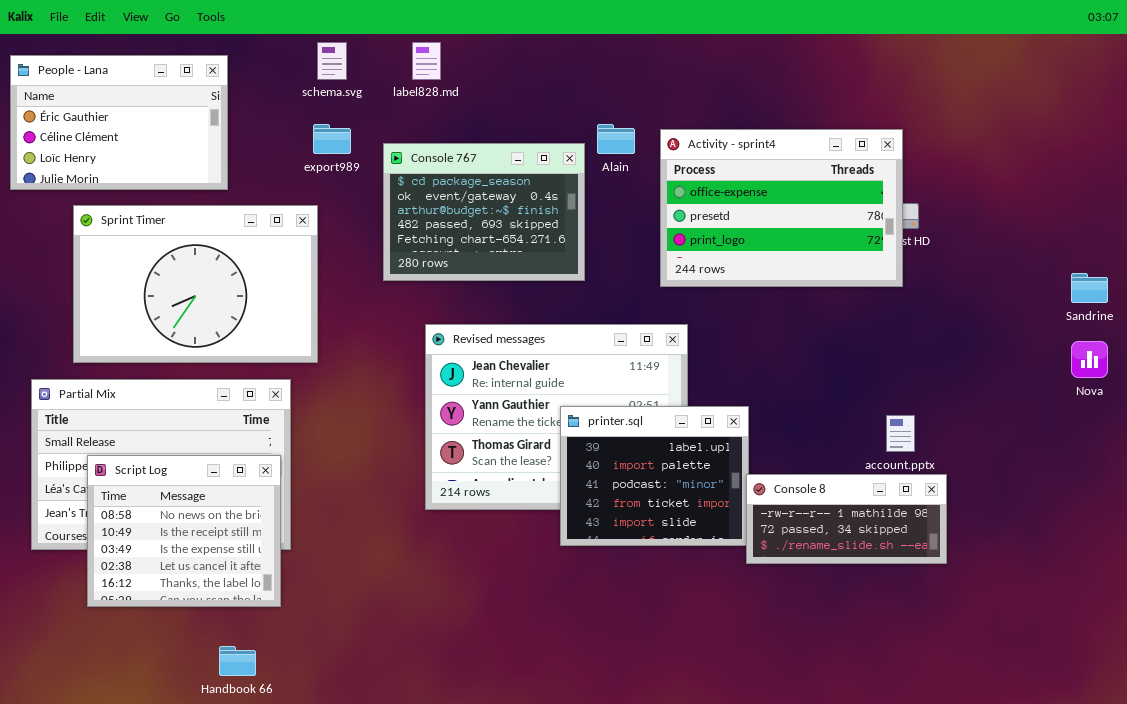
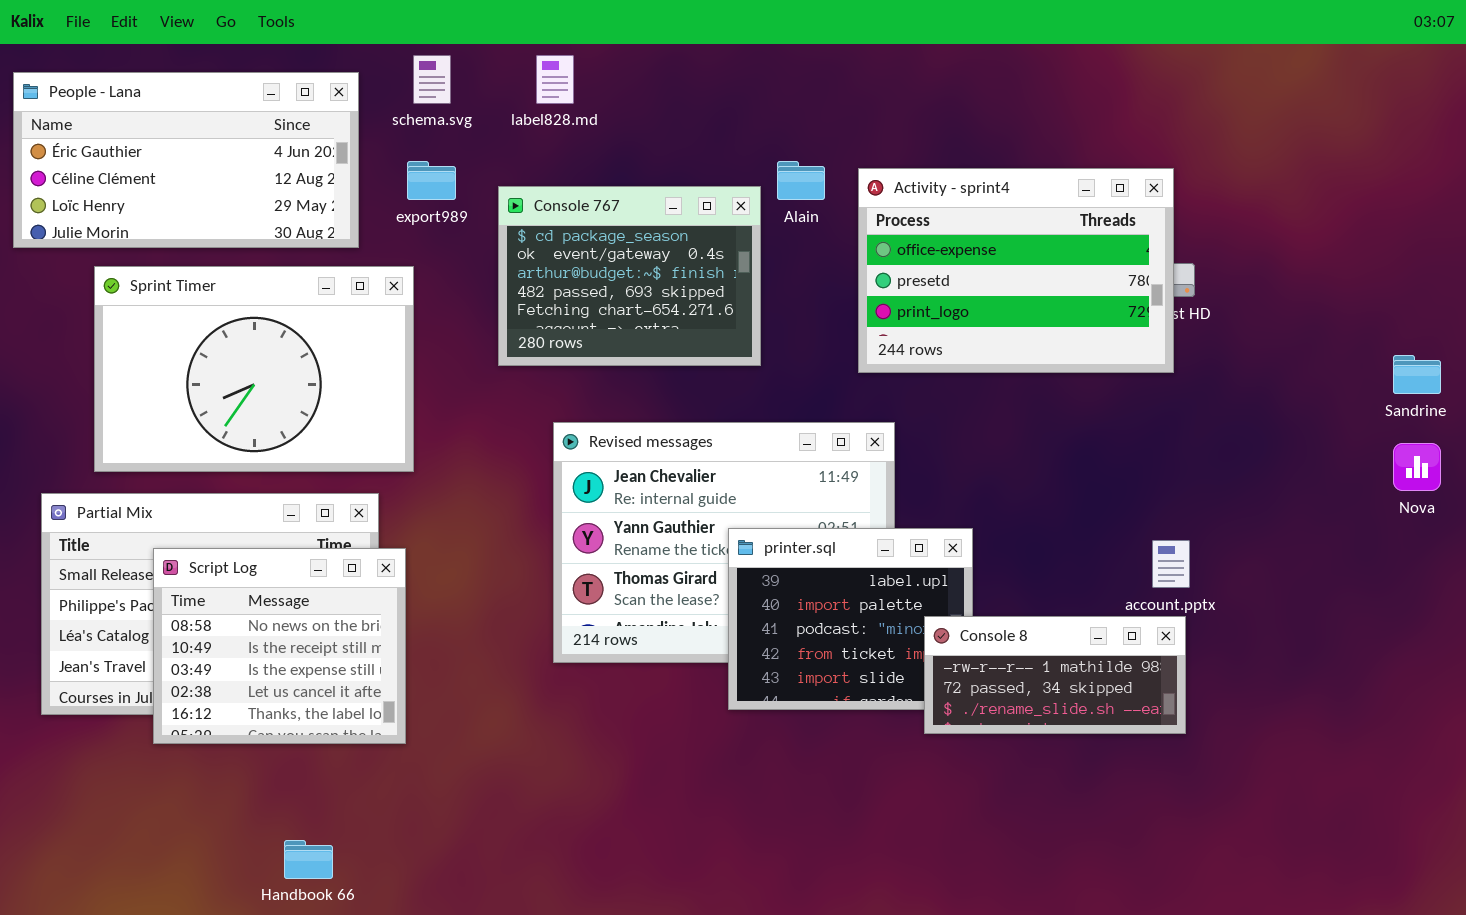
People - Lana: [10,55,228,190] -> [13,72,359,248], resized
Script Log: [87,455,281,607] -> [153,548,406,744], moved
Console 8: [746,474,947,564] -> [924,616,1186,734], moved

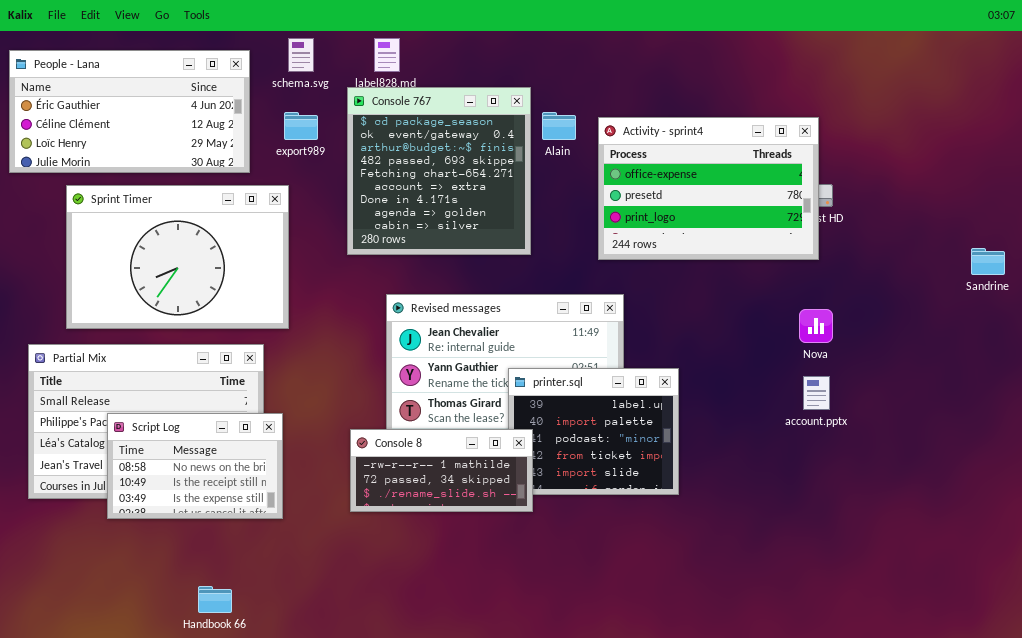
Console 767: [498,186,761,366] -> [347,87,531,255], resized
Nova: [1393,443,1441,491] -> [799,309,833,343], moved
Script Log: [153,548,406,744] -> [107,413,283,519], resized
Console 8: [924,616,1186,734] -> [350,429,533,512], moved

